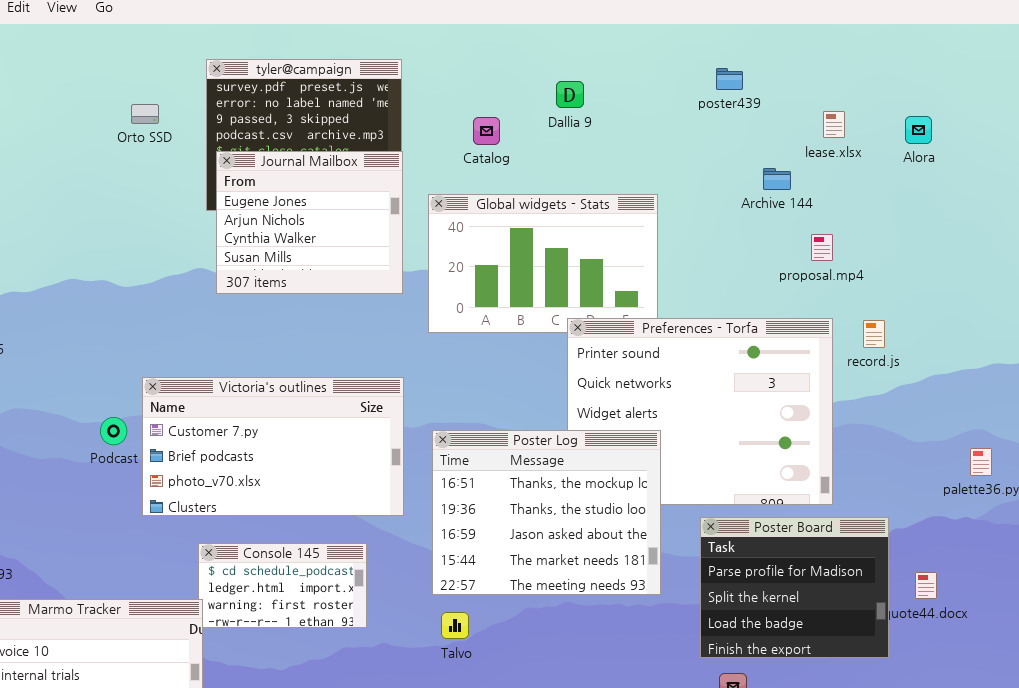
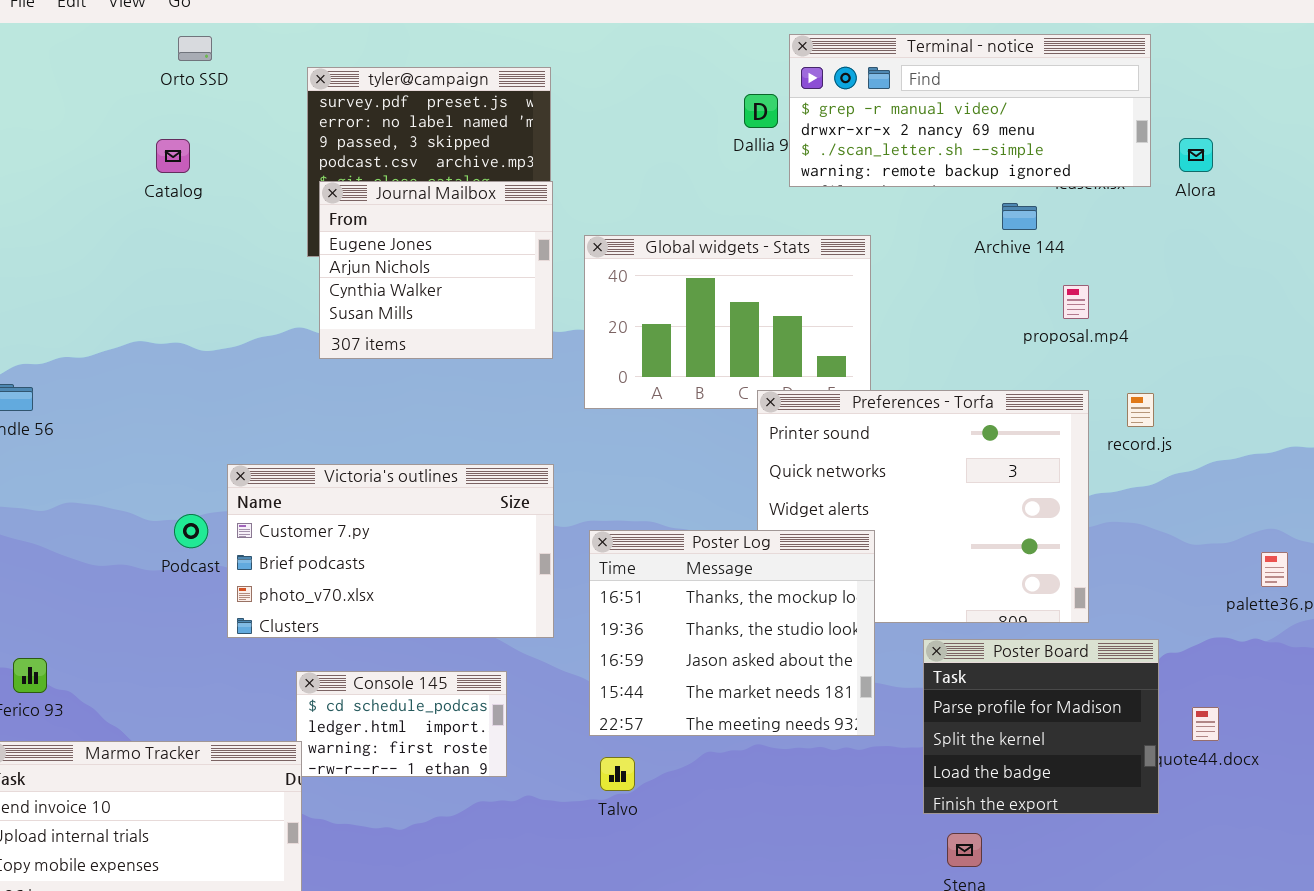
Terminal - notice: none -> [789,34,1151,187], opened
Orto SSD: [131,104,159,124] -> [178,36,212,61], moved
Catalog: [473,117,500,145] -> [156,139,190,173], moved

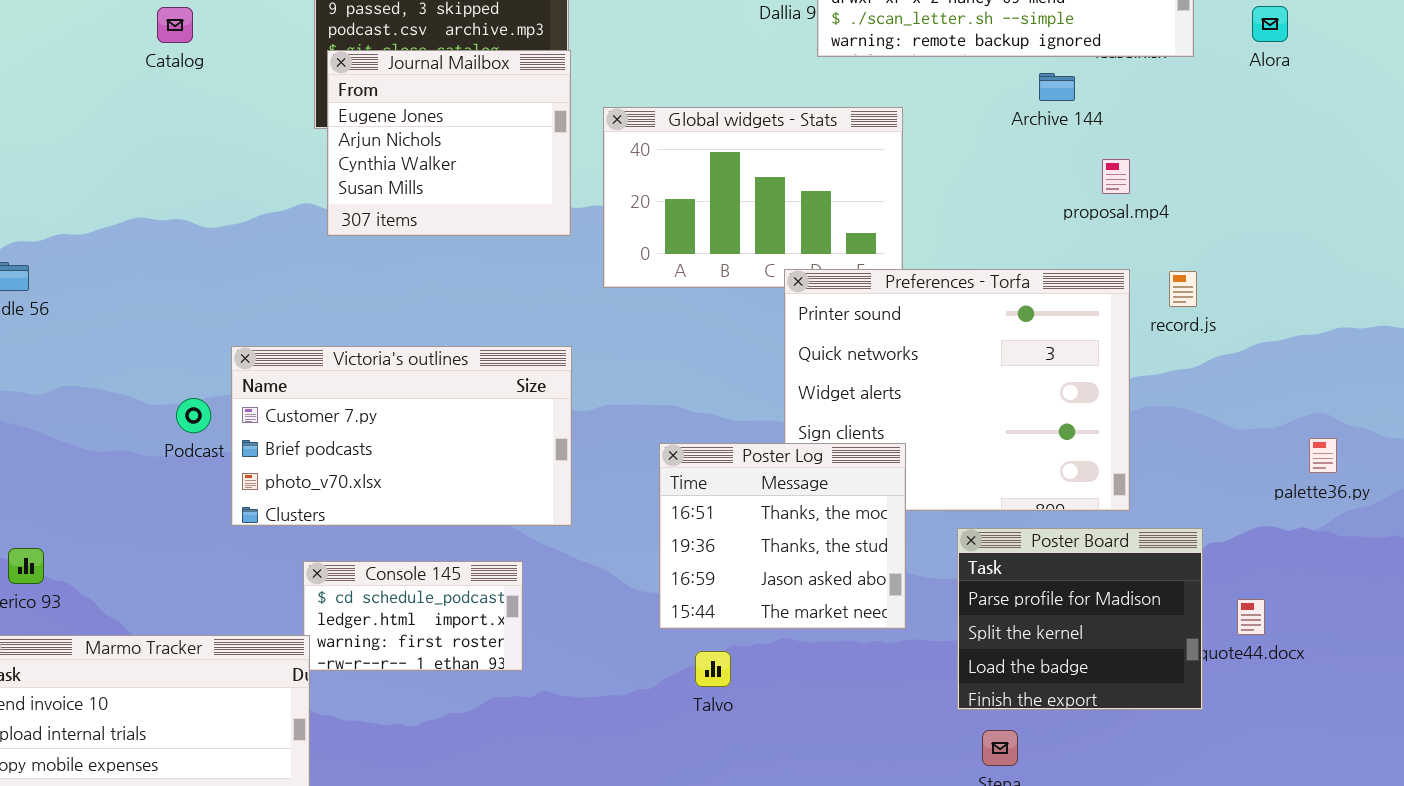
Alora: [1179,138,1213,172] -> [1252,6,1288,42], moved
Poster Log: [589,530,875,736] -> [659,443,906,629], resized
Talvo: [600,757,635,791] -> [695,651,731,687], moved

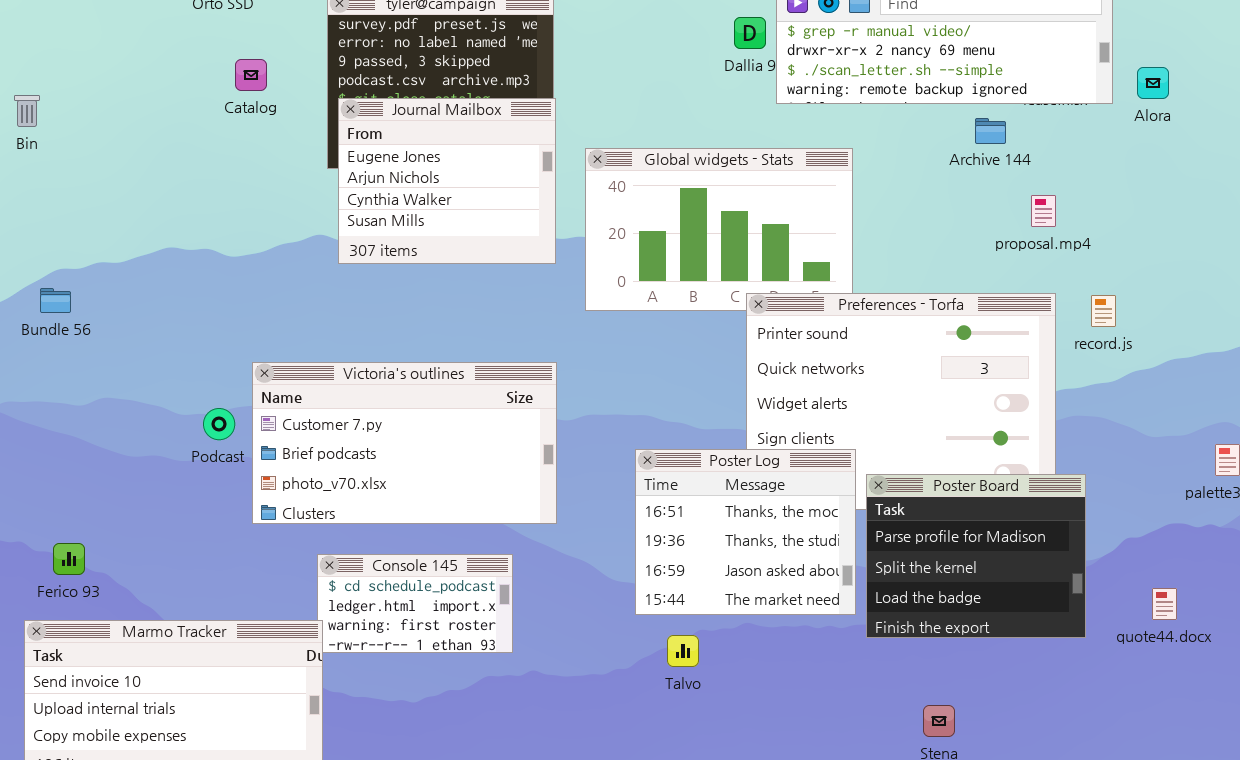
Alora: [1252,6,1288,42] -> [1137,67,1169,99], moved
Catalog: [157,7,193,43] -> [235,59,267,91], moved
Poster Board: [957,528,1203,710] -> [866,474,1086,638], moved

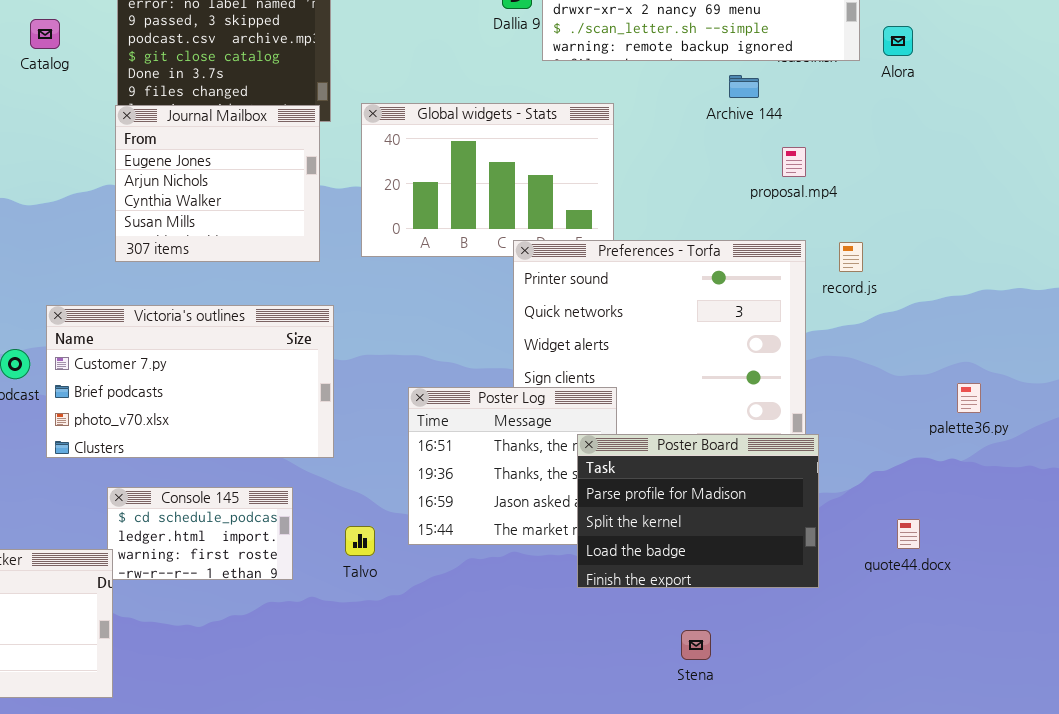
Journal Mailbox: [338,98,556,264] -> [115,105,320,262], moved
Poster Board: [866,474,1086,638] -> [577,434,819,588], moved, resized
Talvo: [667,635,699,667] -> [345,526,375,556], moved

